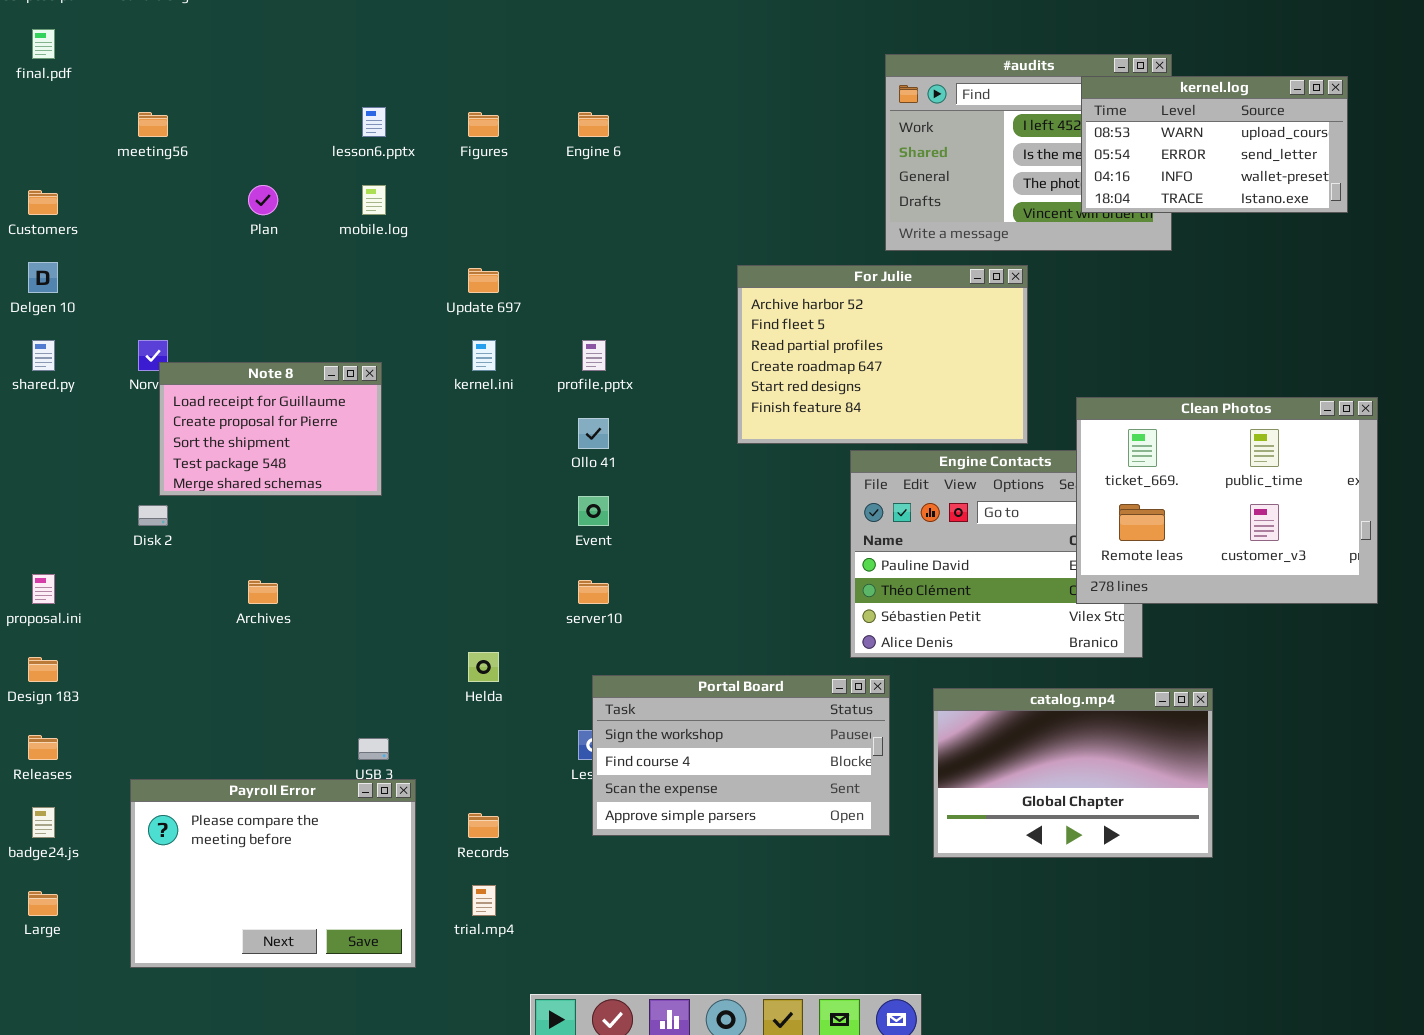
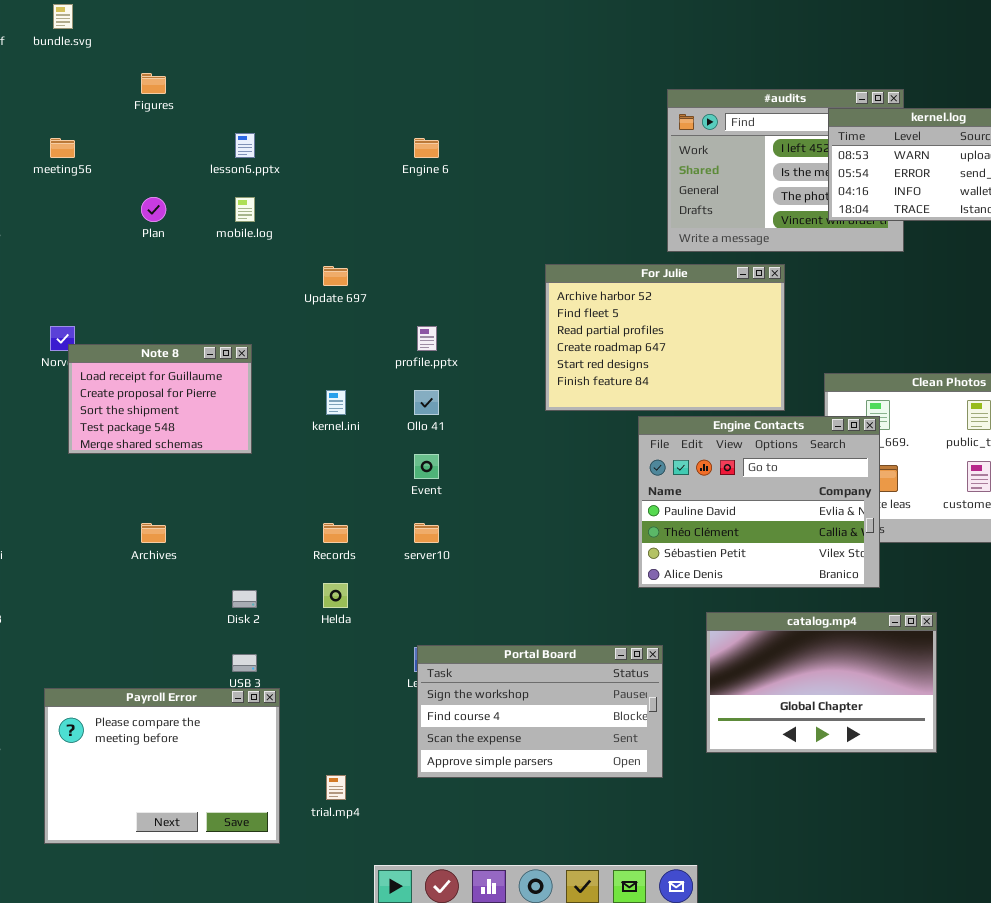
Figures: [468,112,499,137] -> [141,73,166,94], moved
kernel.ini: [472,340,496,371] -> [326,390,346,415], moved
Engine Contacts: [850,450,1143,658] -> [638,416,880,588], raised
Disk 2: [138,505,168,526] -> [232,590,257,608], moved
Portal Board: [592,675,890,836] -> [417,645,663,778], moved
Records: [468,813,499,838] -> [323,523,348,543], moved

